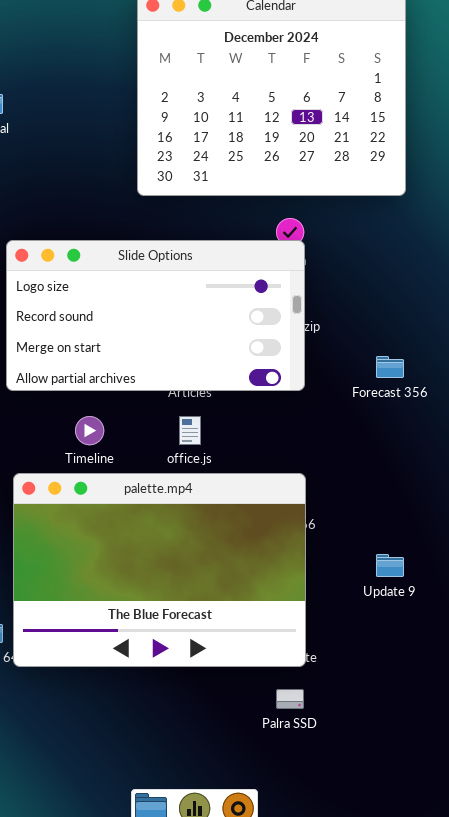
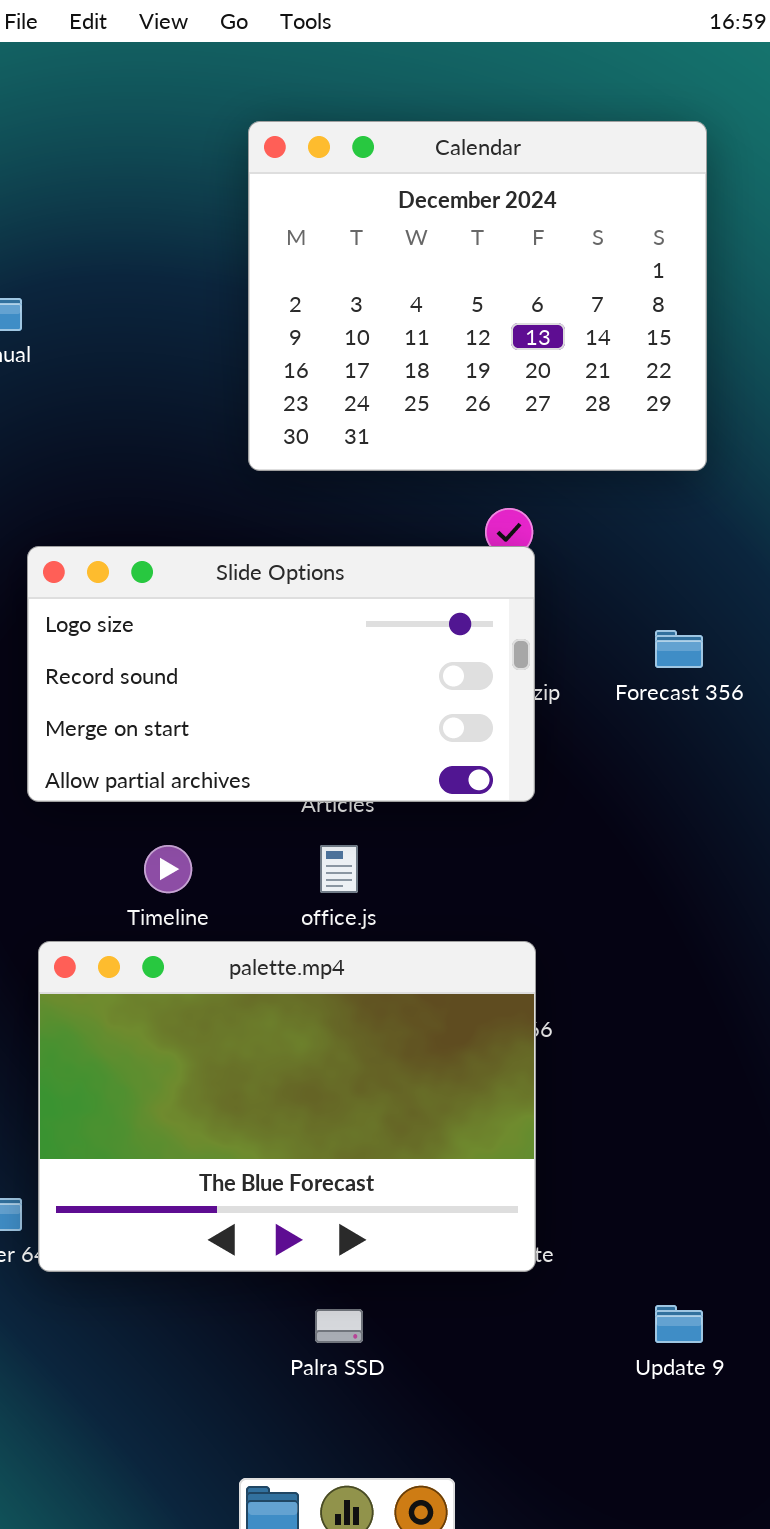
Forecast 356: [376,356,404,378] -> [655,630,703,668], moved
Update 9: [376,554,404,577] -> [655,1305,703,1343], moved
Palra SSD: [276,689,304,709] -> [315,1309,363,1343], moved

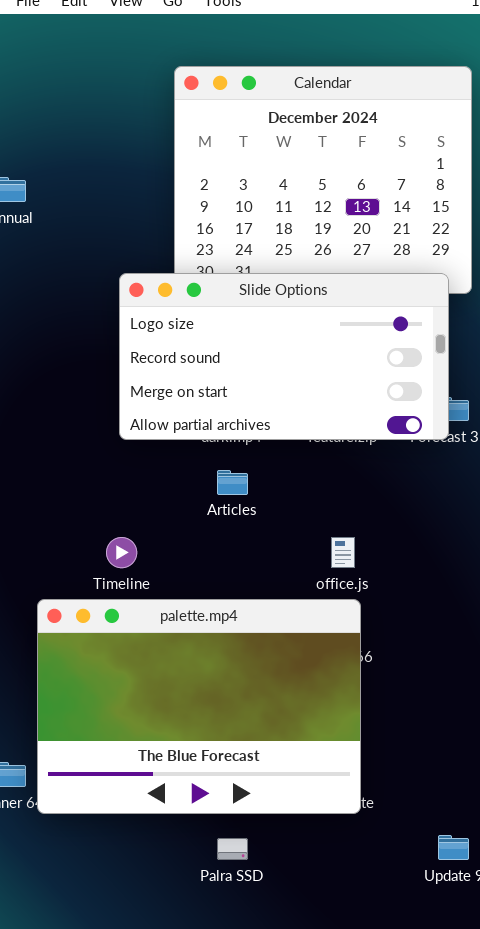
Slide Options: [27,546,535,802] -> [119,273,449,440], moved
office.js: [320,845,358,893] -> [331,537,355,568], moved

